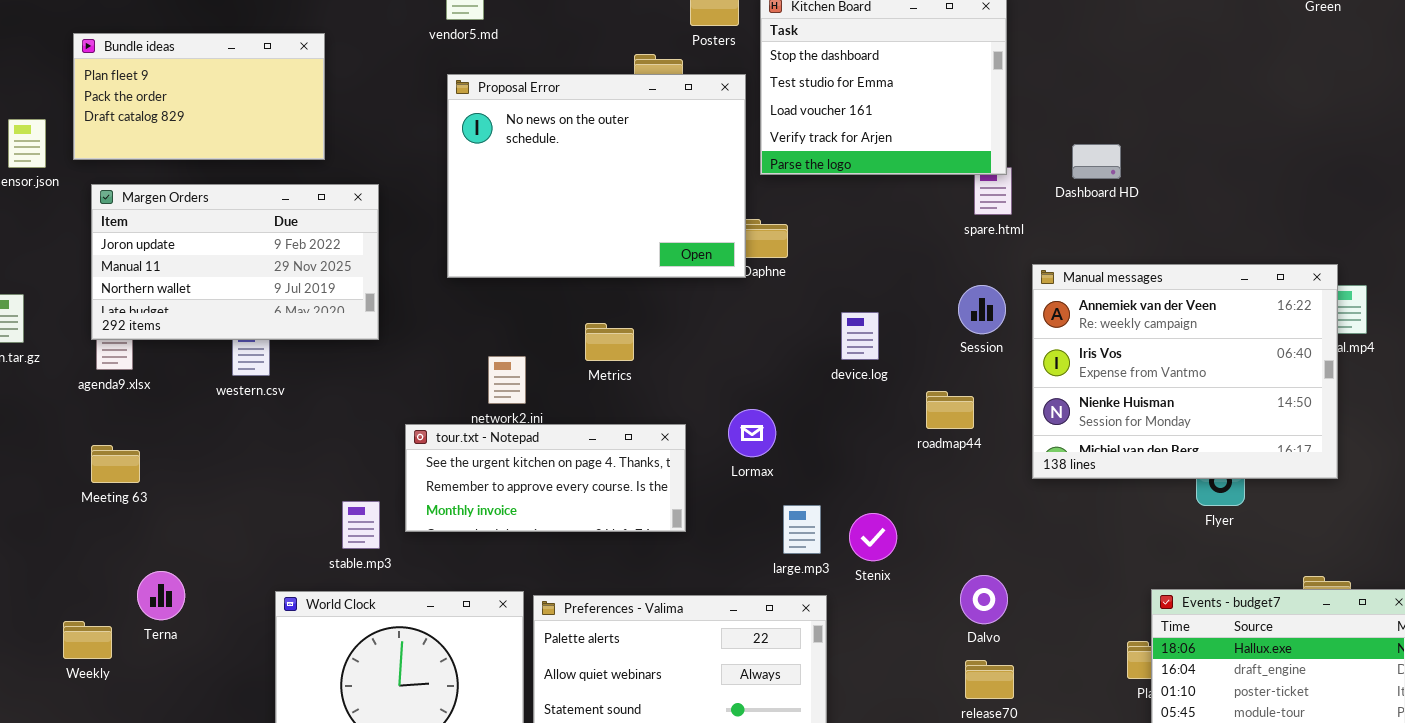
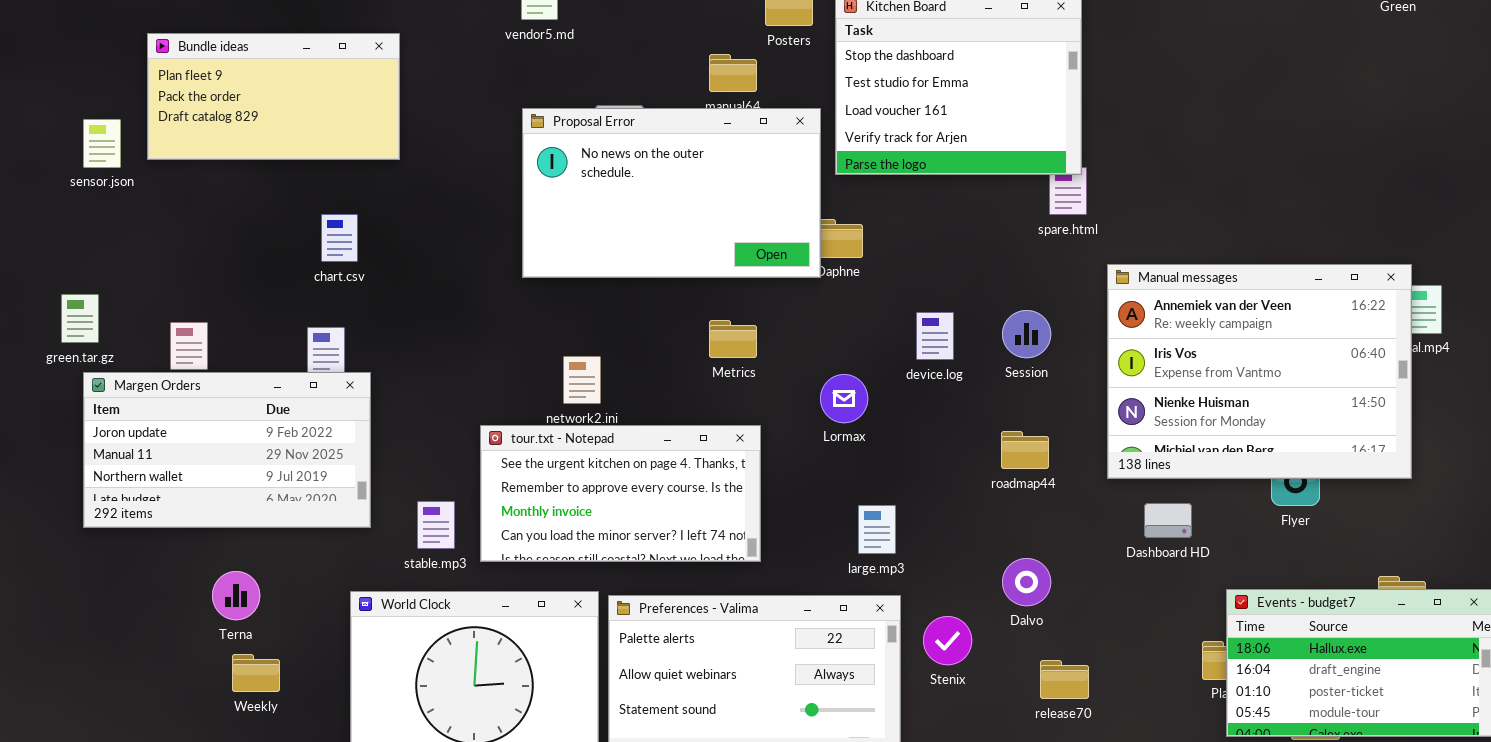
Proposal Error: [447,74,746,278] -> [522,108,821,278], resized
Dashboard HD: [1072,144,1121,179] -> [1144,503,1192,538], moved
Margen Orders: [91,184,379,340] -> [83,372,371,528], moved
Session: [958,285,1006,334] -> [1002,310,1051,358], moved
Metrics: [585,323,634,361] -> [709,320,757,358], moved
roadmap44: [926,391,974,429] -> [1001,431,1049,469], moved
Lormax: [728,409,776,457] -> [820,374,868,423], moved
tour.txt - Notepad: [405,424,686,532] -> [480,425,761,562], resized
Stenix: [849,513,897,561] -> [923,616,972,665], moved
Dalvo: [960,575,1008,624] -> [1002,558,1051,606], moved
Weekly: [63,621,112,659] -> [232,654,280,692], moved

